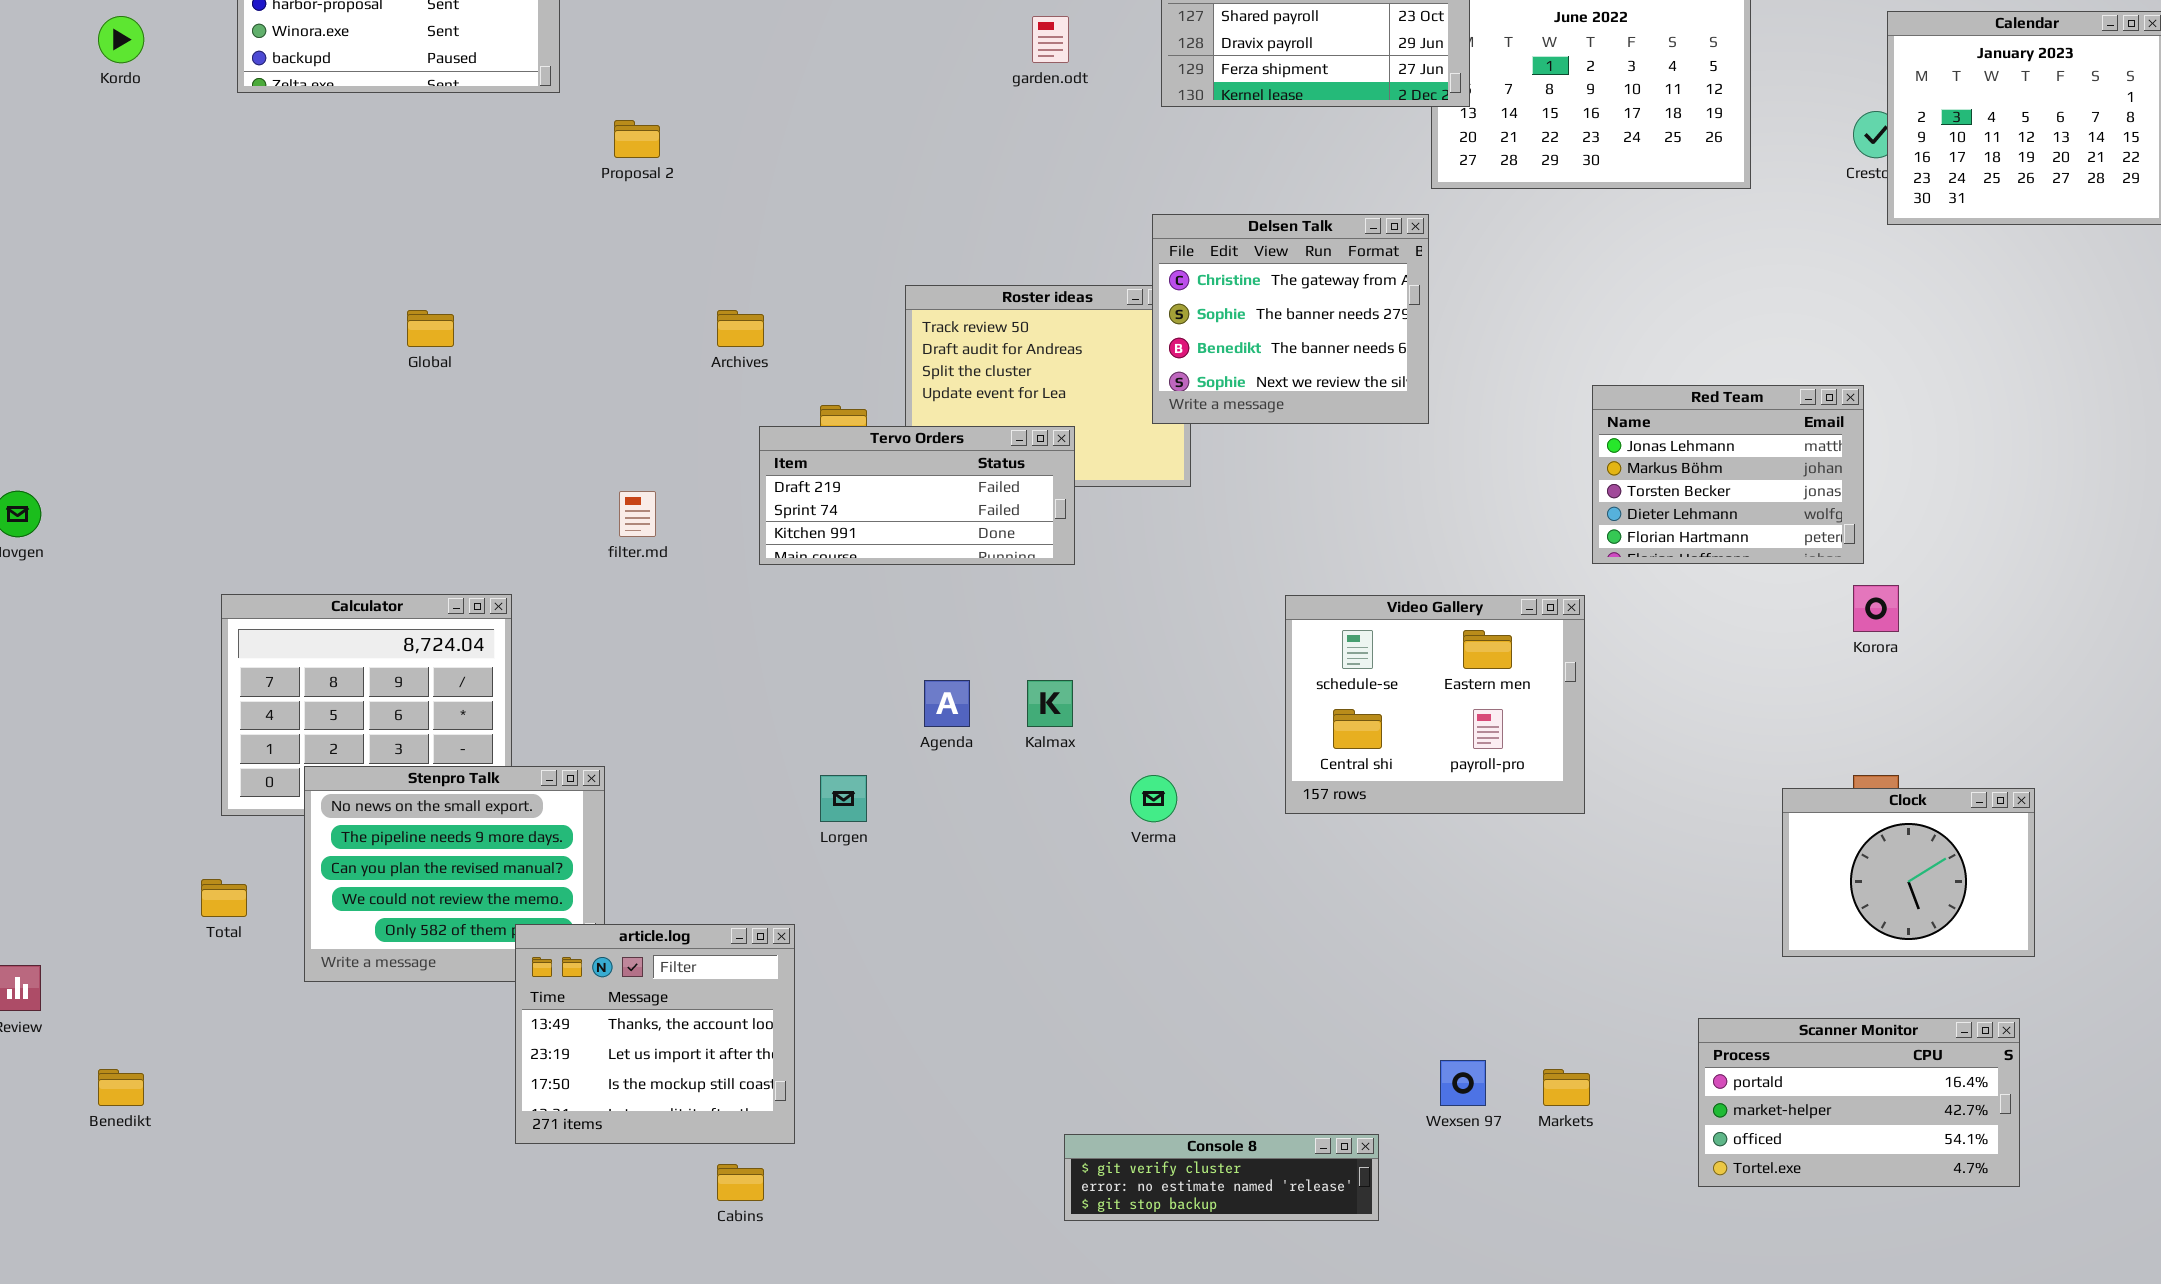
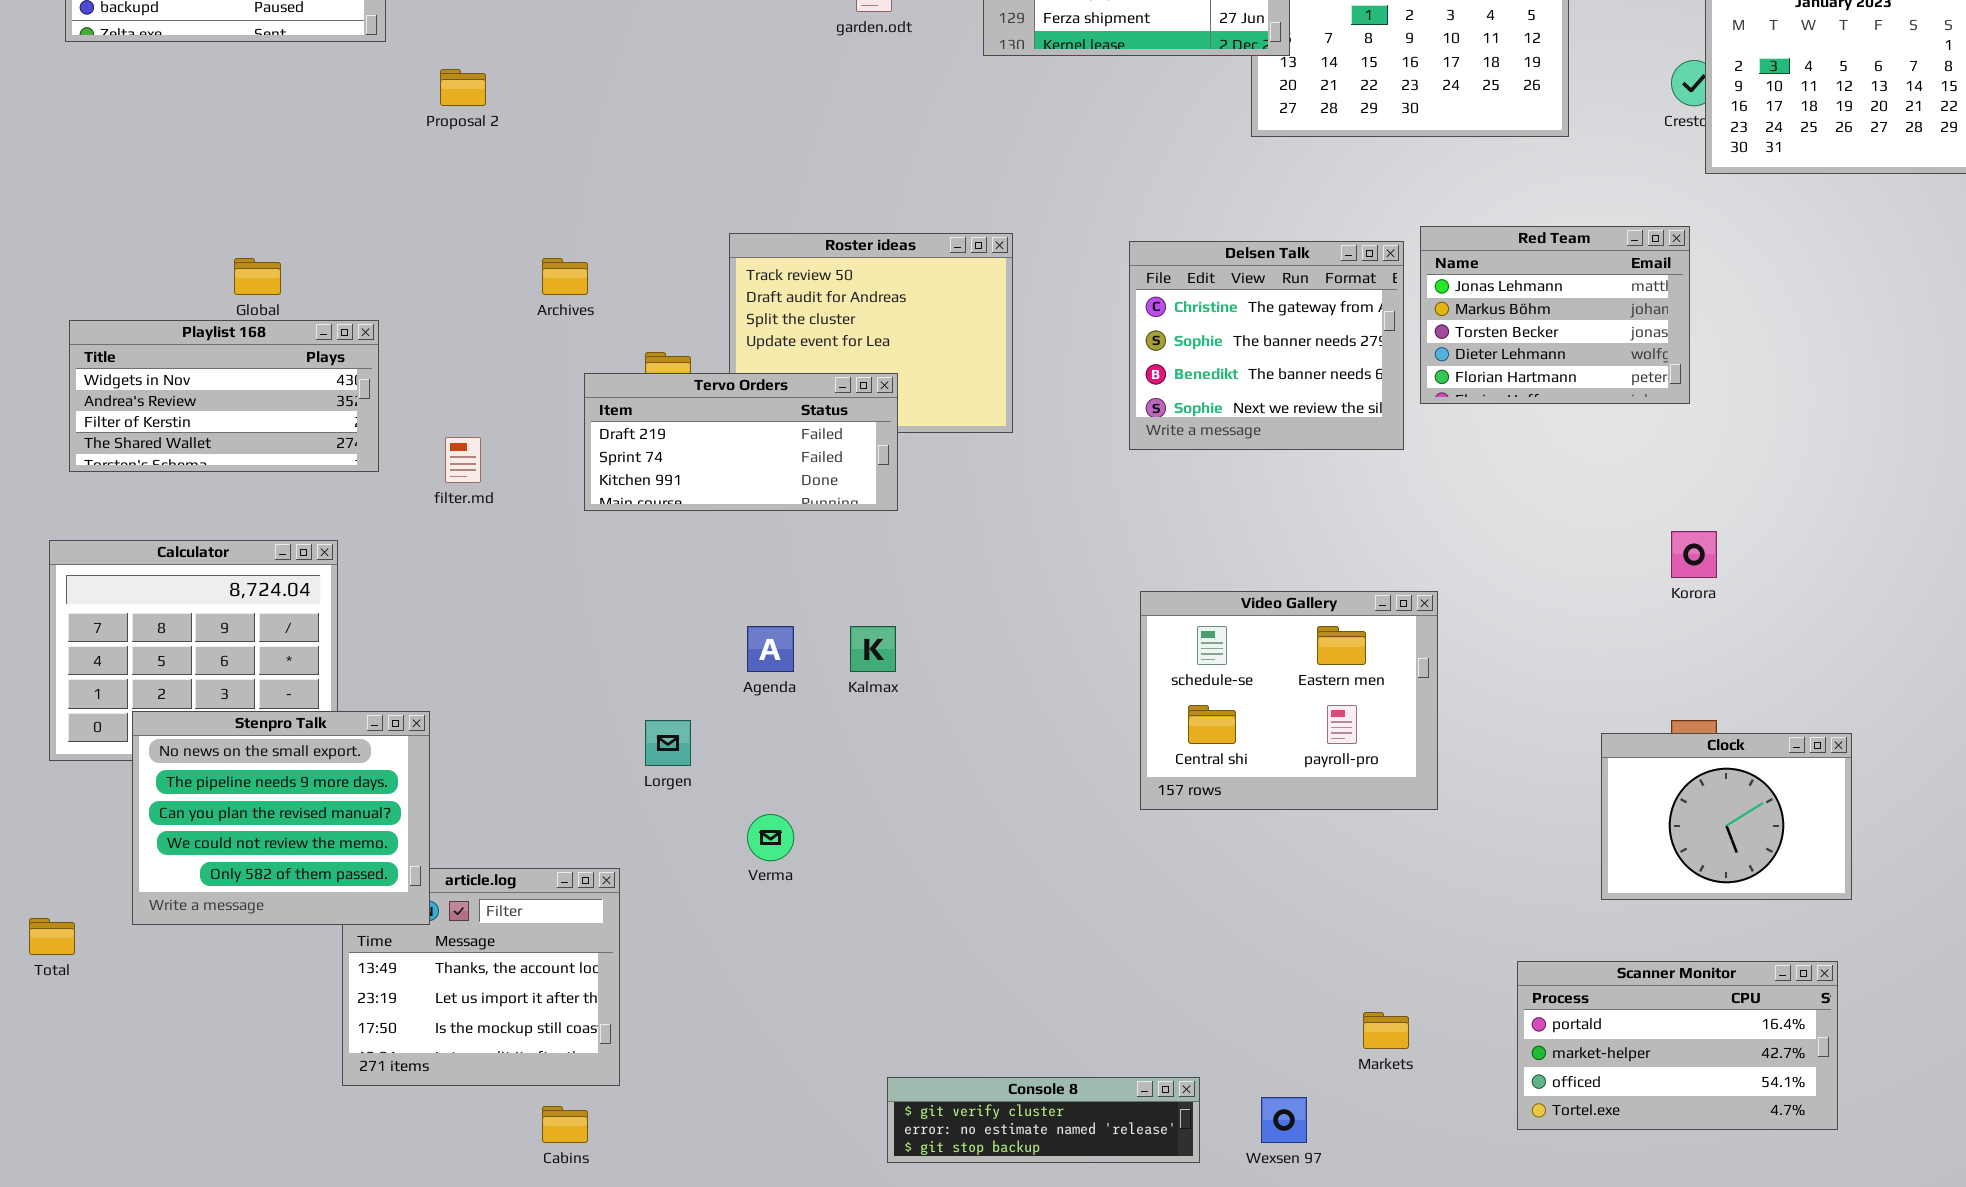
Delsen Talk: [1152,214,1429,424] -> [1129,241,1404,450], moved
Playlist 168: none -> [69,320,379,472], opened
Red Team: [1592,385,1864,564] -> [1420,226,1690,404], moved
Video Gallery: [1285,595,1585,814] -> [1140,591,1438,810], moved
Stenpro Talk: [304,766,605,982] -> [132,711,430,925], raised
Verma: [1130,775,1177,822] -> [747,814,794,861], moved
Total: [201,879,247,917] -> [29,918,75,955], moved
Wexsen 97: [1440,1060,1486,1106] -> [1261,1097,1307,1143], moved

